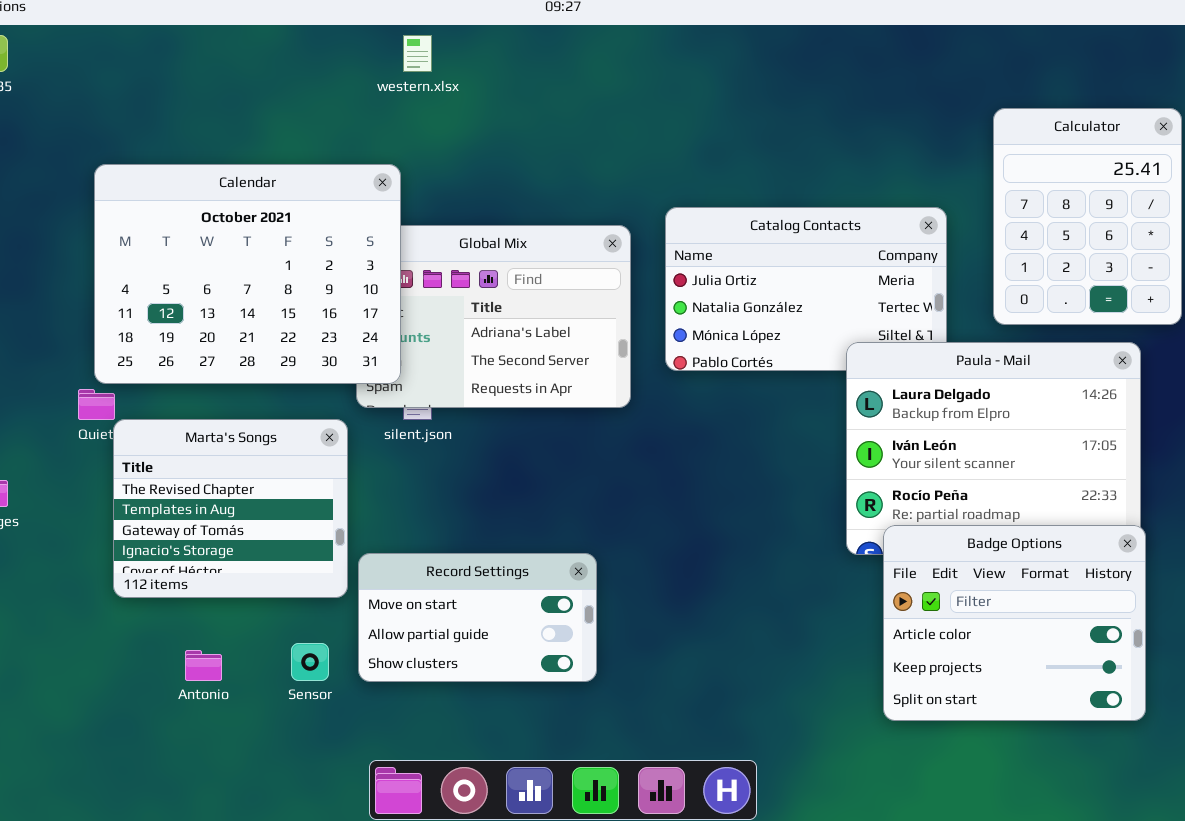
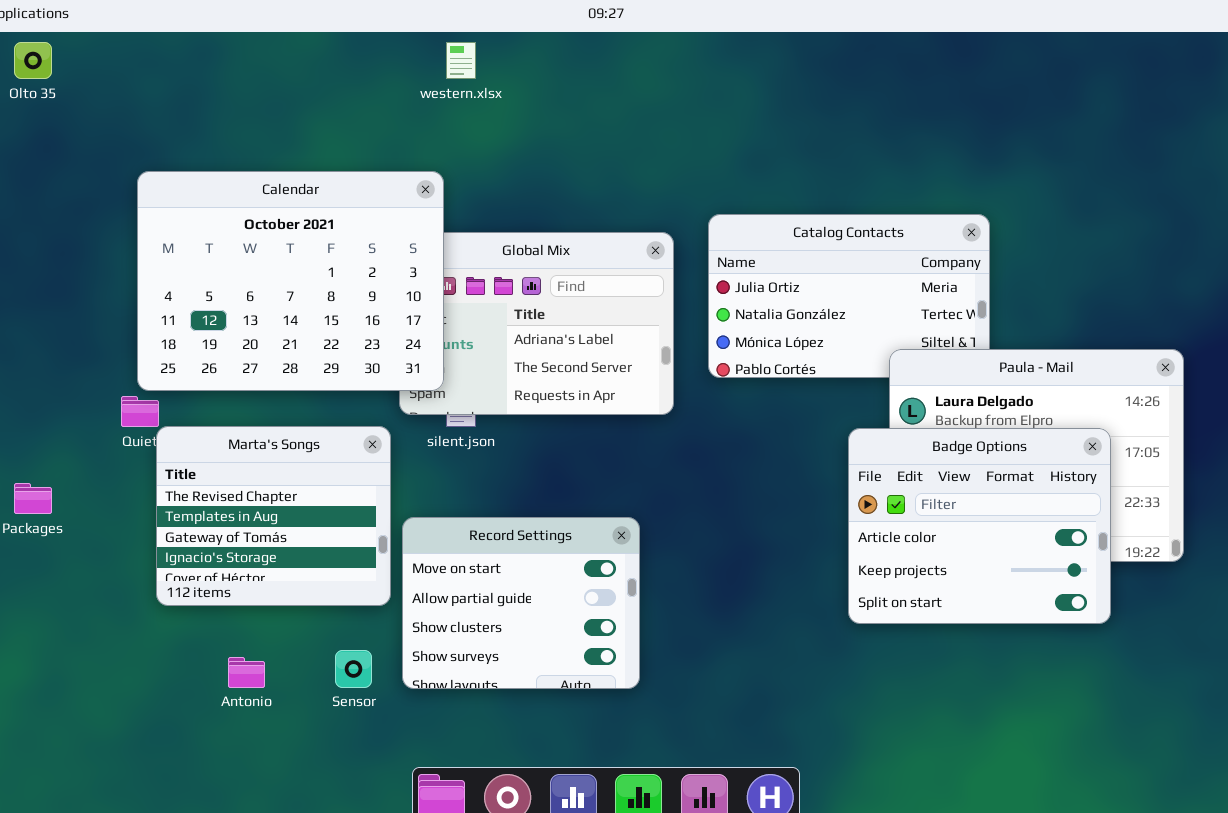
Calculator: [993,108,1182,325] -> none, closed
Badge Options: [883,525,1146,721] -> [848,428,1111,624], moved
Record Settings: [358,553,597,682] -> [402,517,640,689], resized

